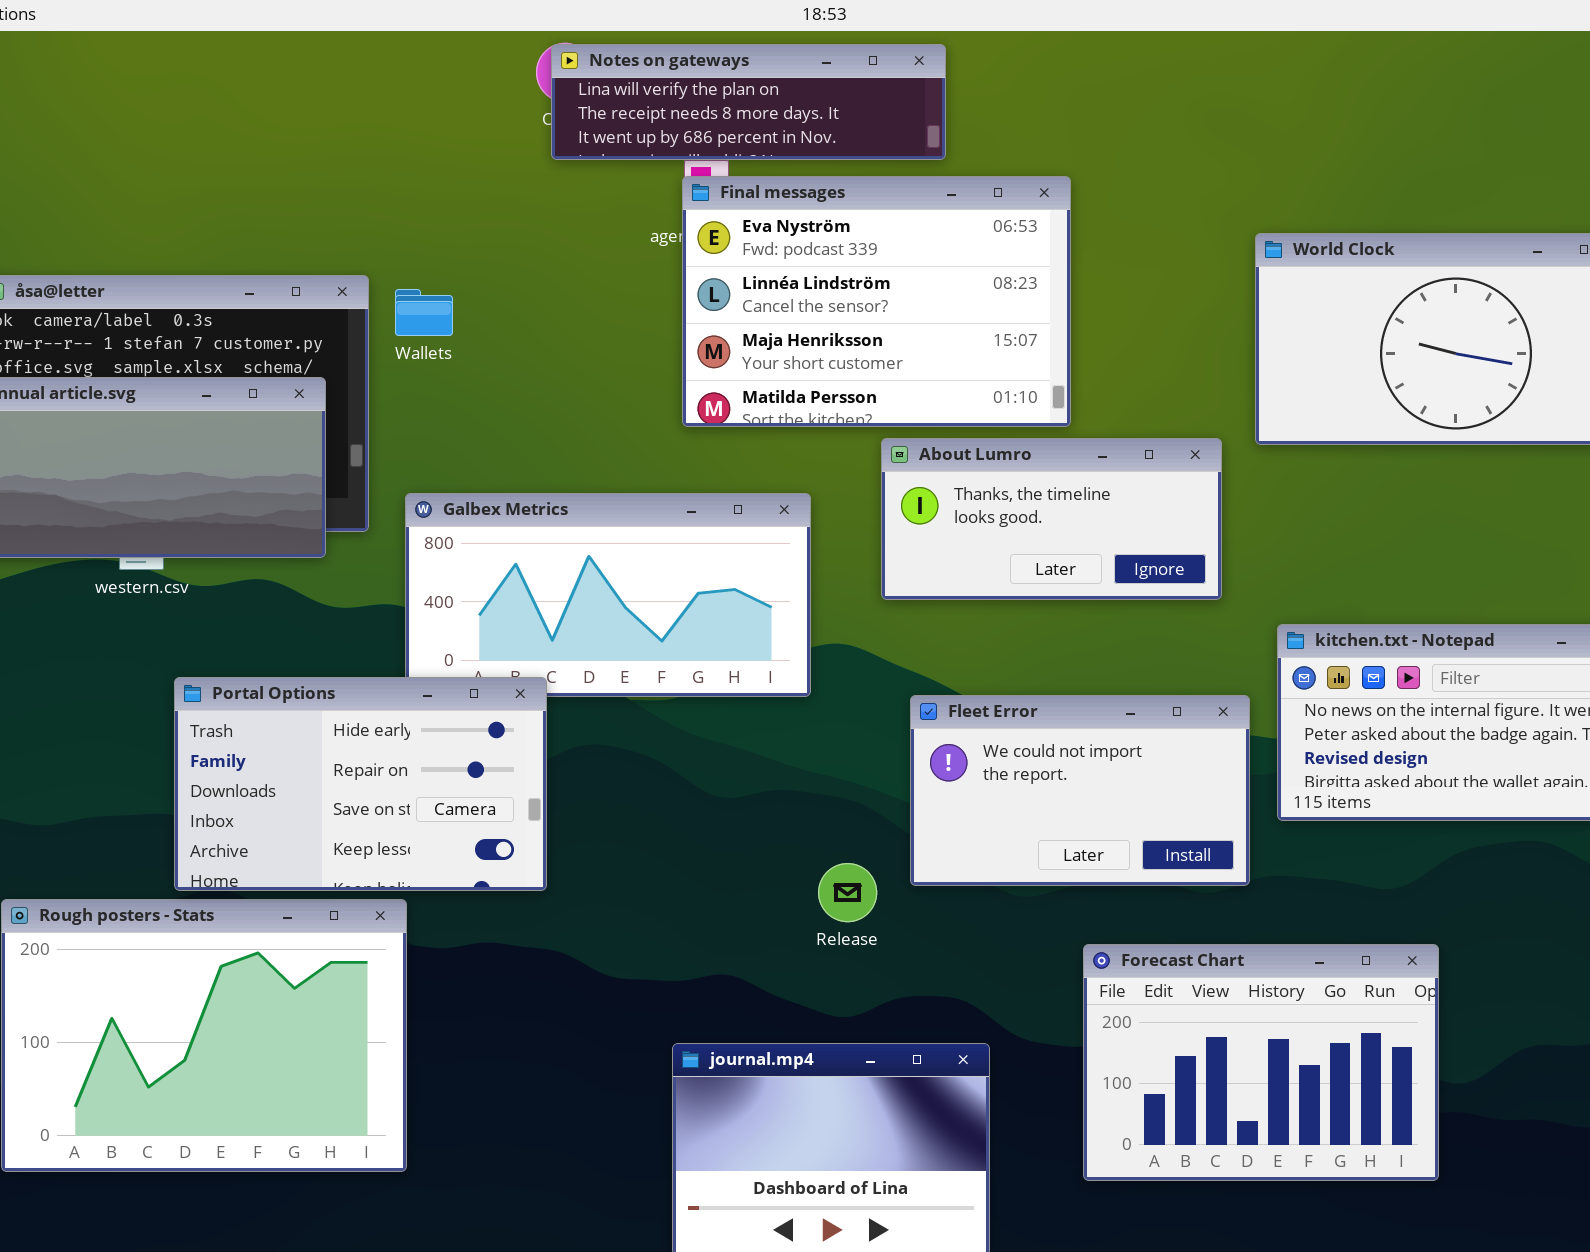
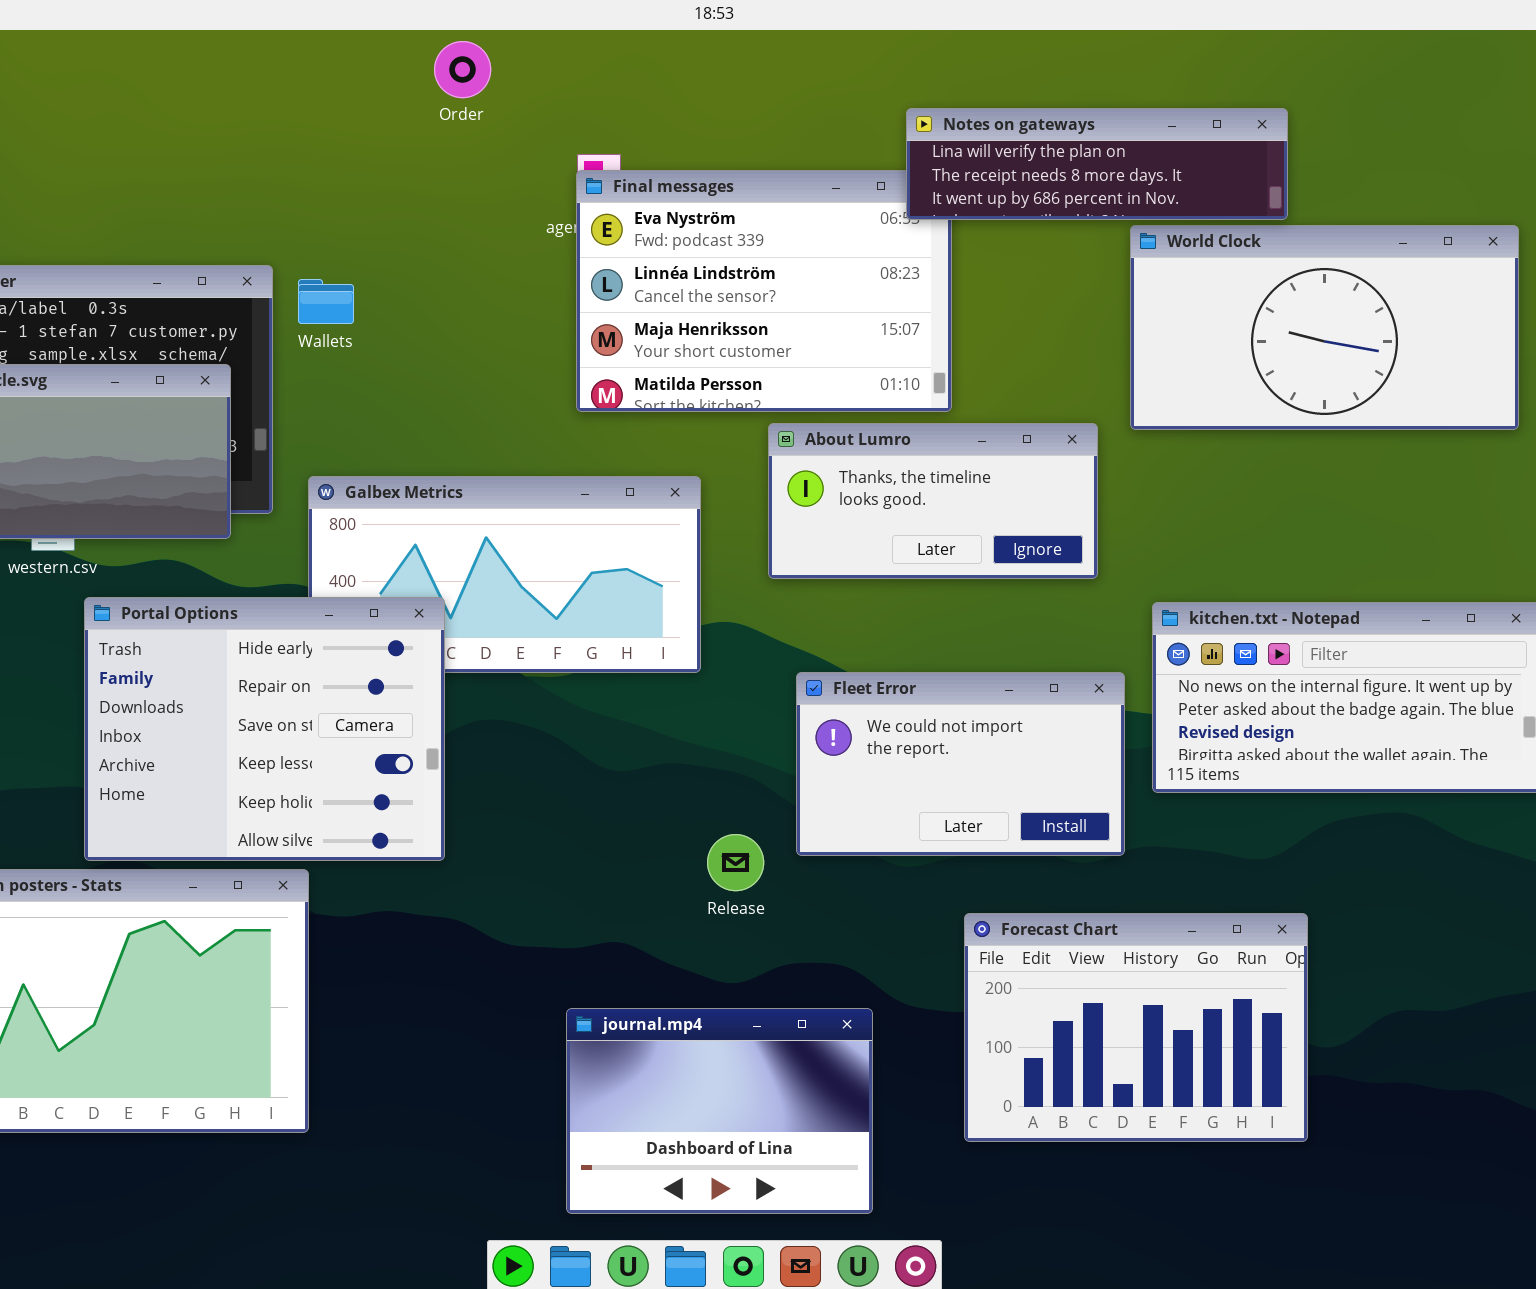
Notes on gateways: [551,44,946,160] -> [906,108,1288,220], moved
Portal Options: [174,677,547,891] -> [84,597,445,861], resized

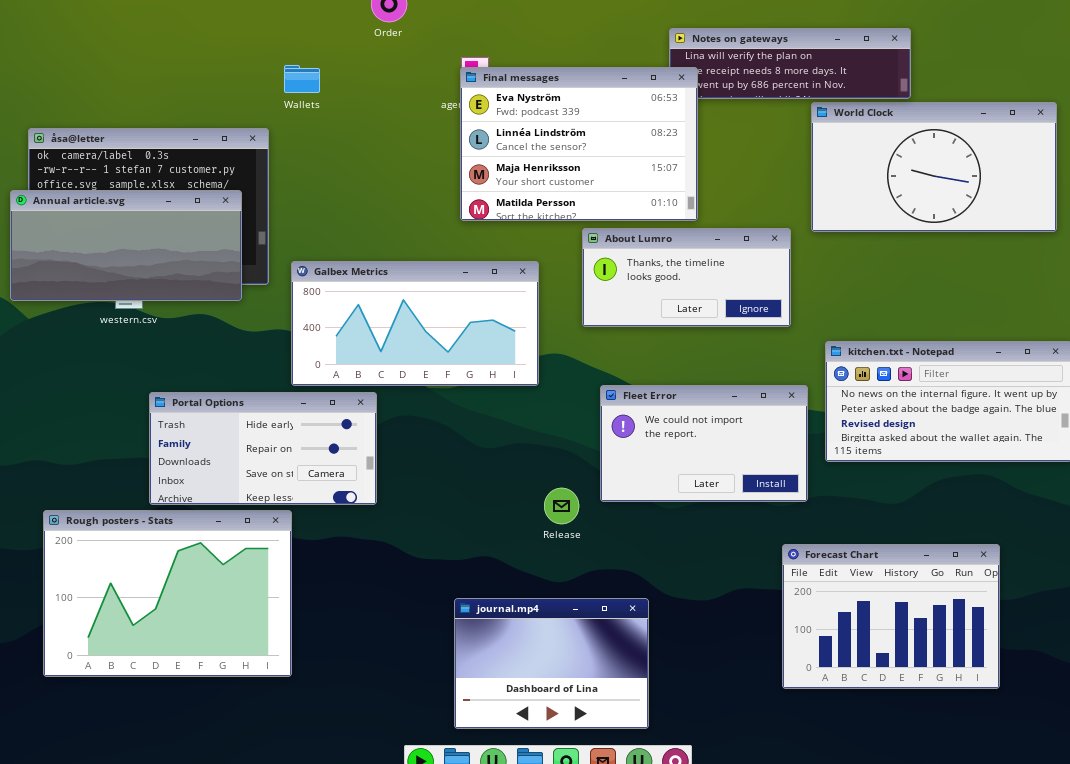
Final messages: [576,170,952,412] -> [460,67,698,221], raised
Wallets: [298,279,354,324] -> [284,65,320,93], moved
Portal Options: [84,597,445,861] -> [149,392,377,505], resized
Forecast Chart: [964,913,1308,1142] -> [782,544,1000,689], moved

